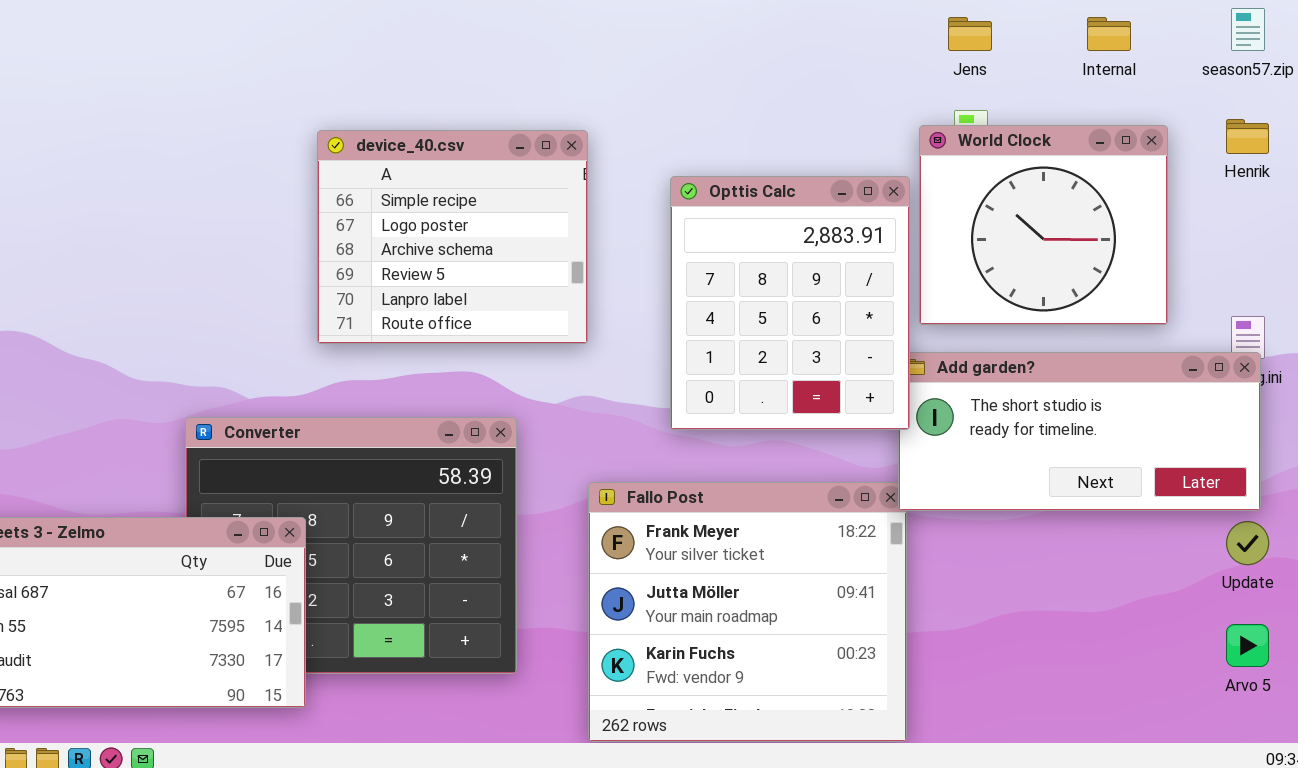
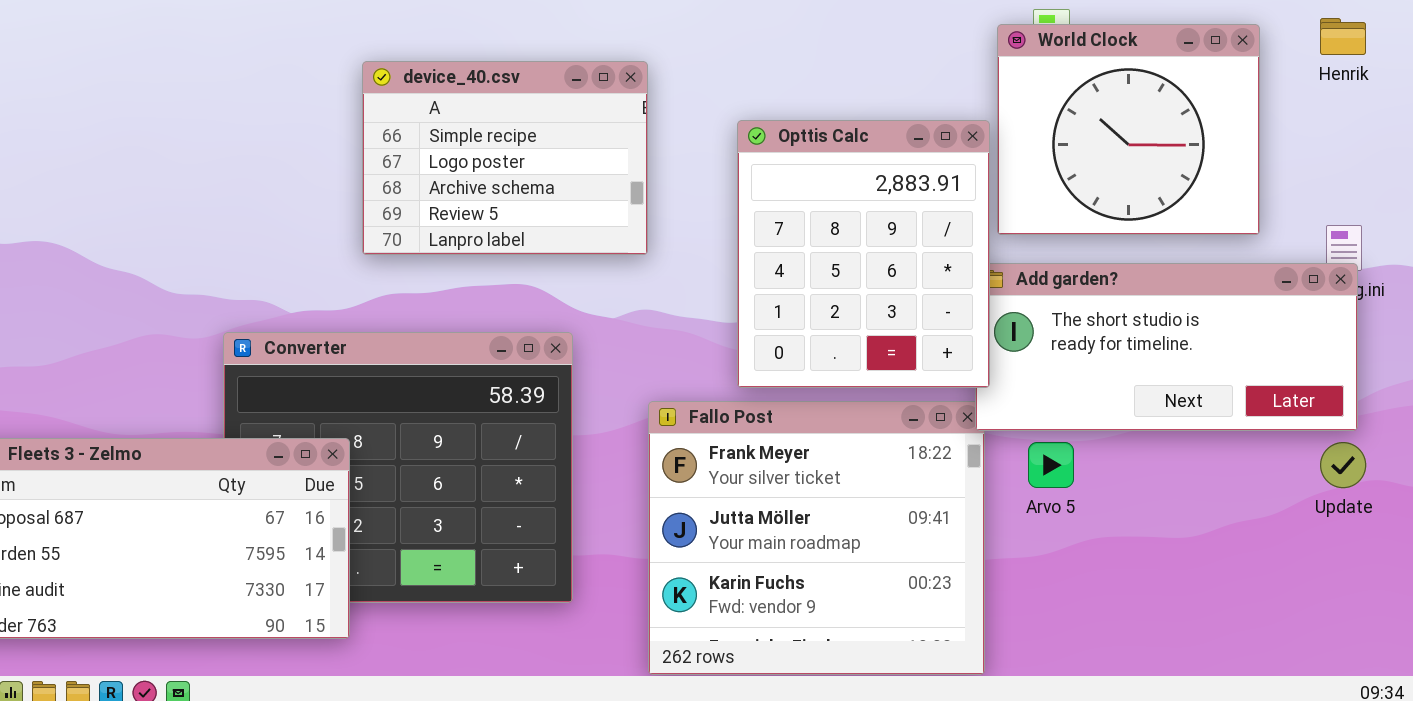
device_40.csv: [317,130,588,344] -> [362,61,648,255], resized
Opttis Calc: [670,176,910,430] -> [737,120,990,388], moved
Arvo 5: [1226,624,1269,667] -> [1028,442,1074,488], moved

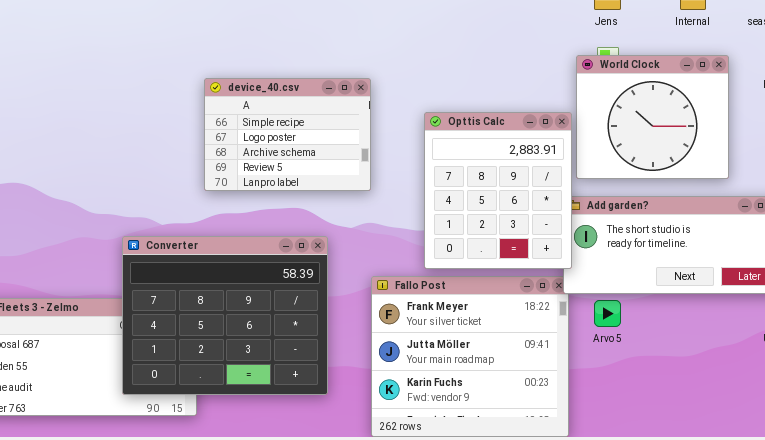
Converter: [223,332,573,603] -> [122,236,328,395], raised

